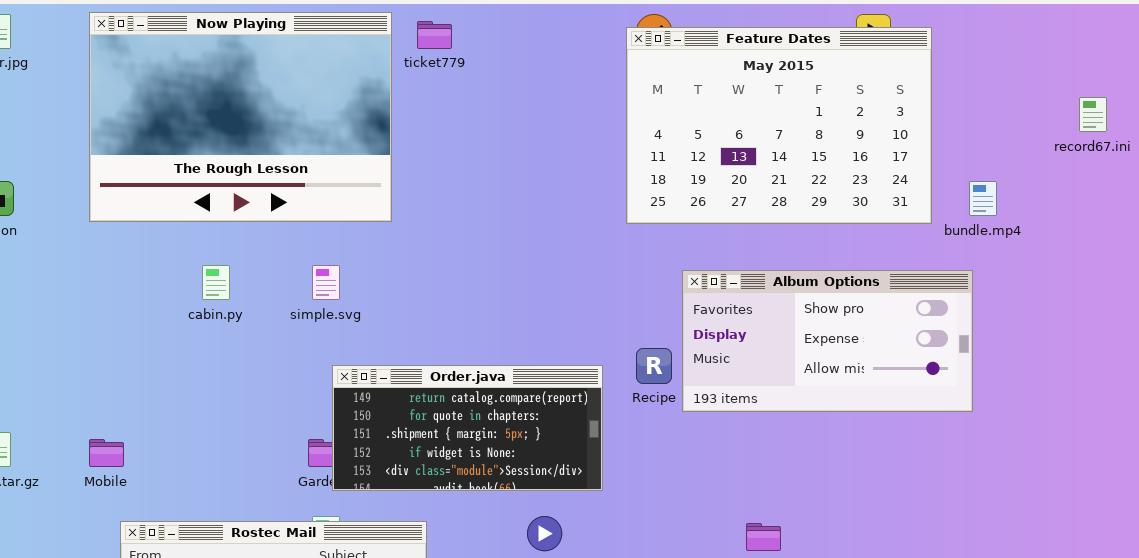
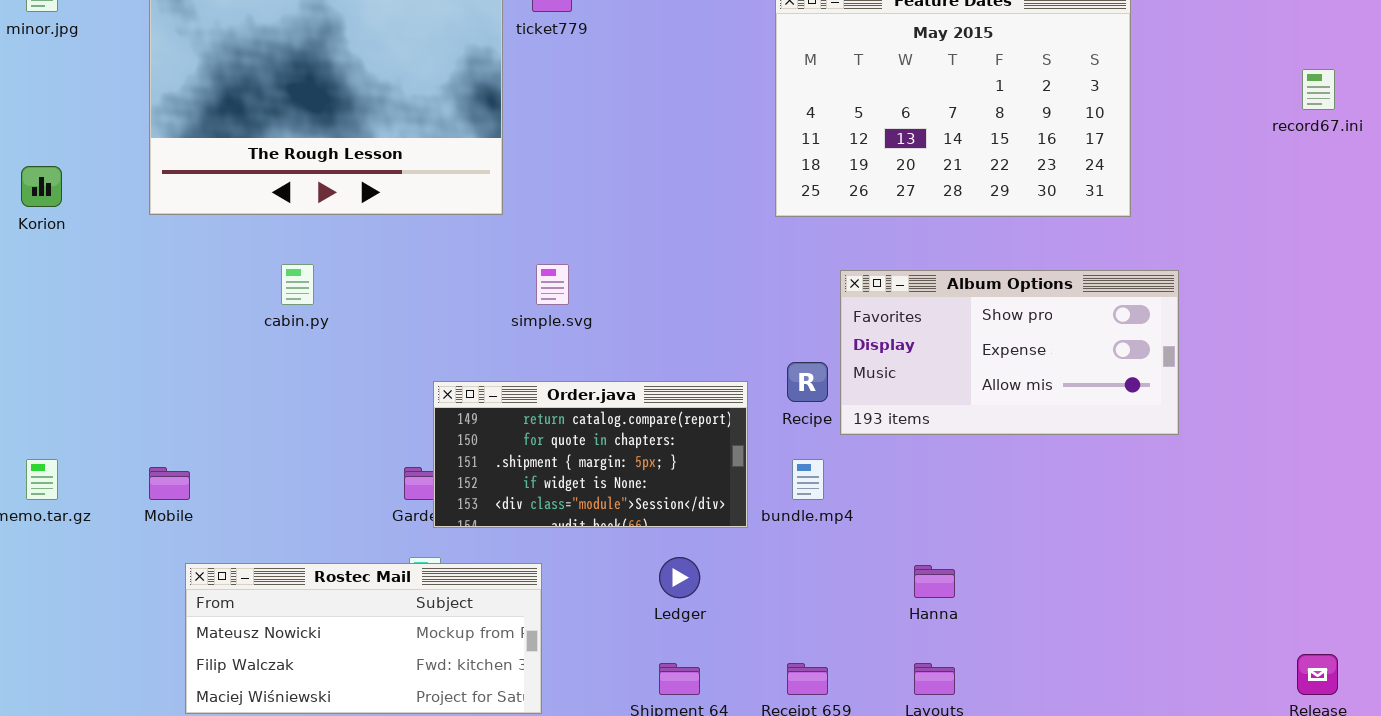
bundle.mp4: [969,181,997,216] -> [792,459,824,500], moved
simple.svg: [312,265,340,300] -> [536,264,569,305], moved

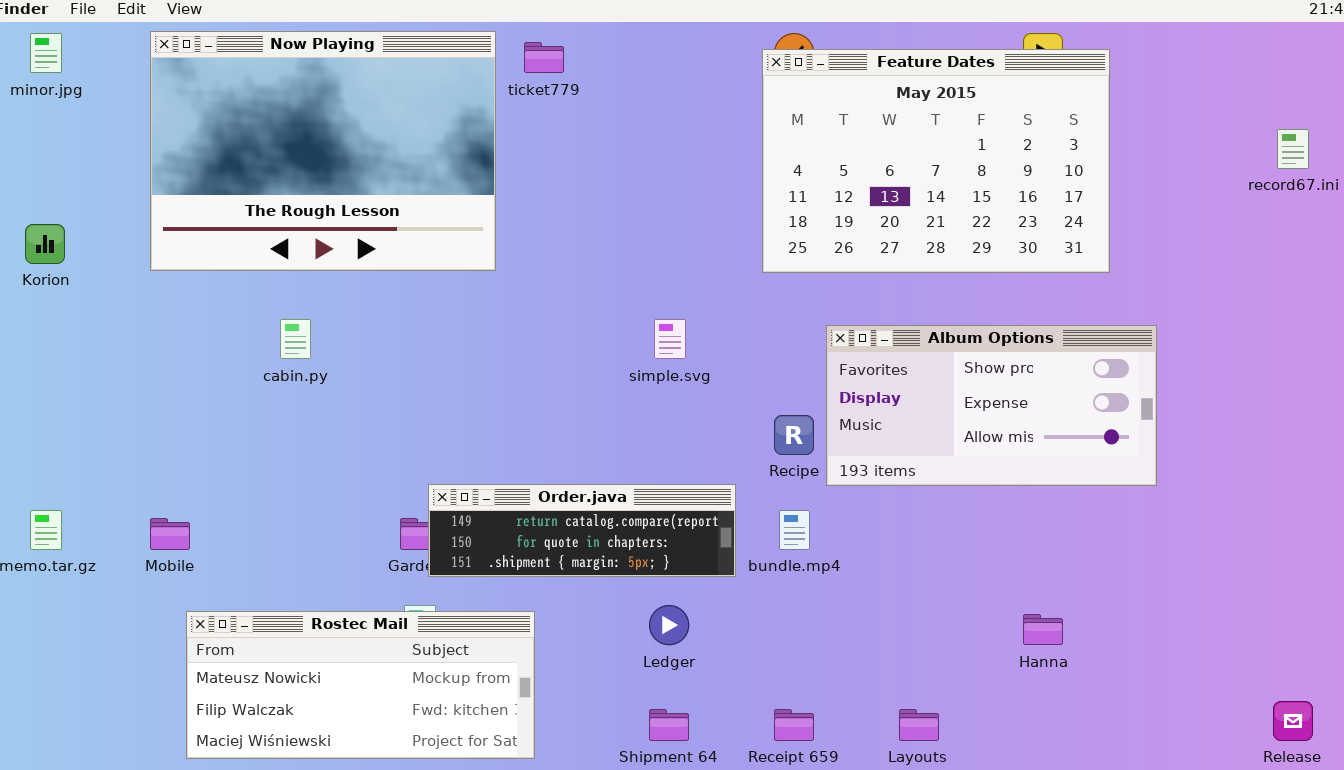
simple.svg: [536,264,569,305] -> [654,319,686,359], moved
Order.java: [433,381,748,528] -> [428,484,736,577], resized
Hanna: [914,565,955,598] -> [1023,614,1063,645], moved

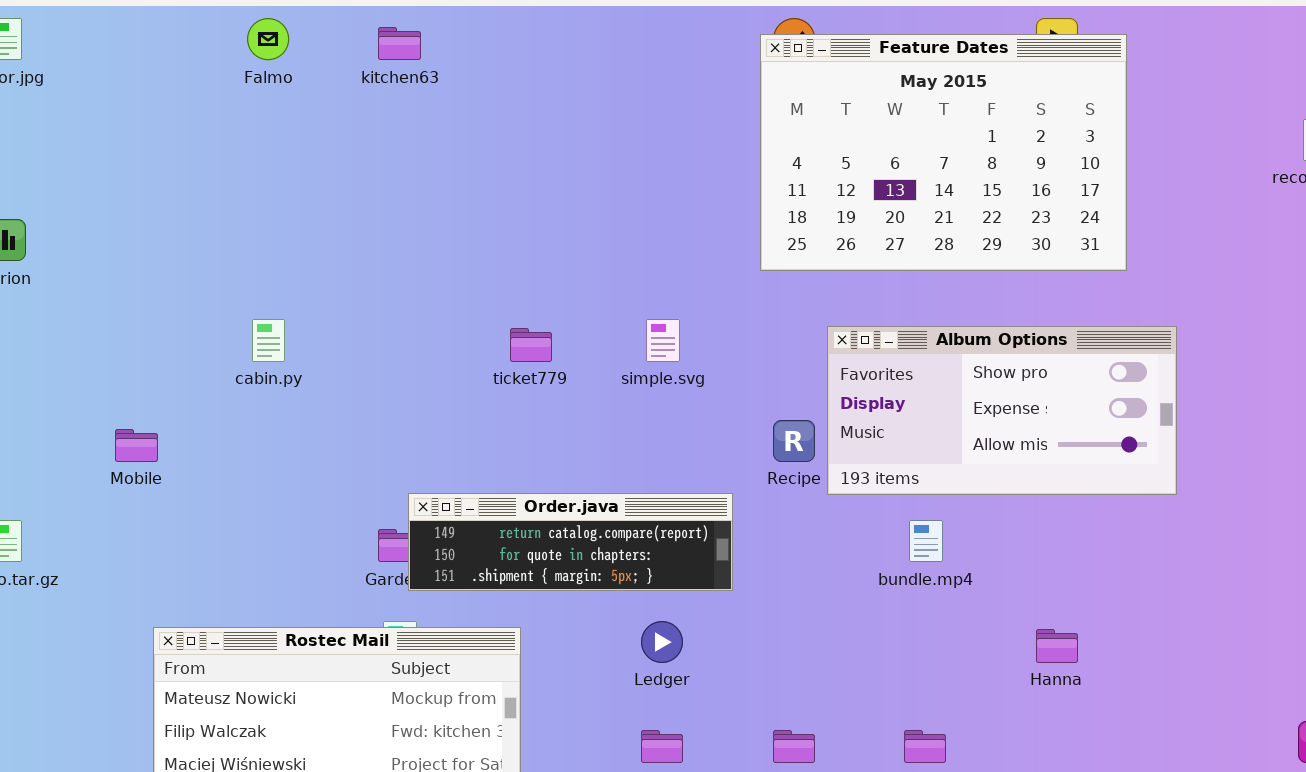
Now Playing: [150,31,496,271] -> none, closed
ticket779: [524,42,564,73] -> [510,328,552,362], moved
bundle.mp4: [779,510,810,550] -> [909,520,943,562], moved
Mobile: [150,518,190,550] -> [115,429,158,462], moved

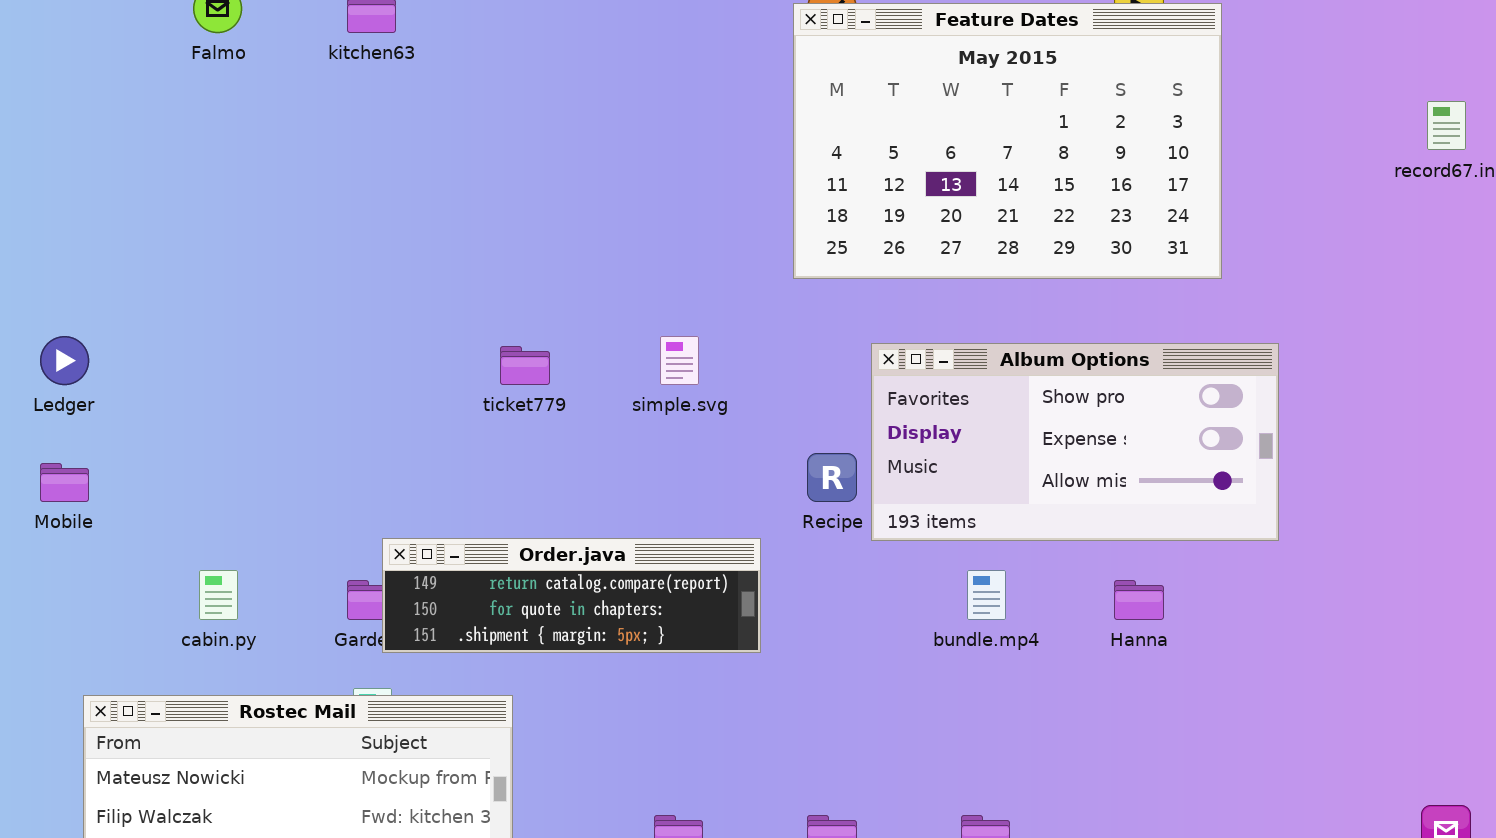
cabin.py: [252,319,285,362] -> [199,570,238,620], moved
Ledger: [641,621,683,663] -> [40,336,89,385], moved
Hanna: [1036,629,1078,663] -> [1114,580,1164,620], moved

